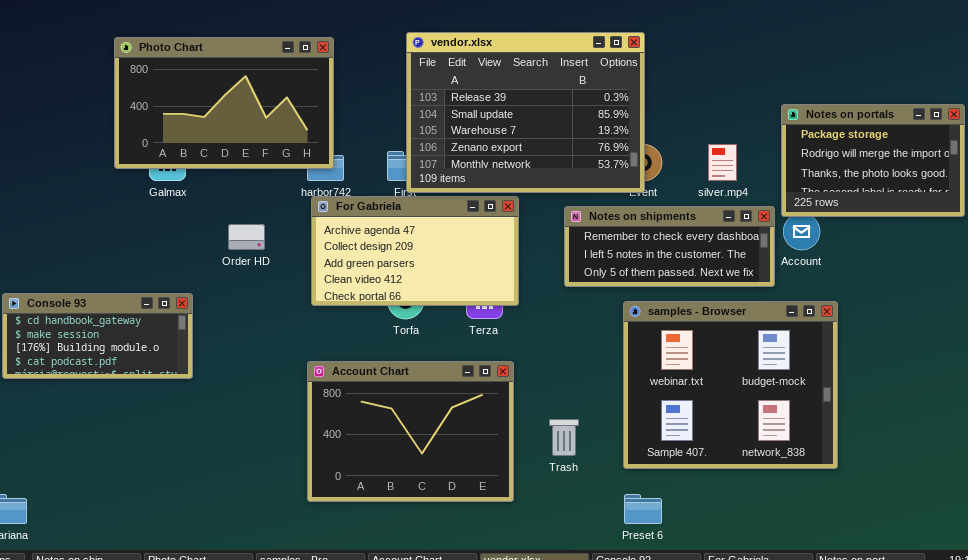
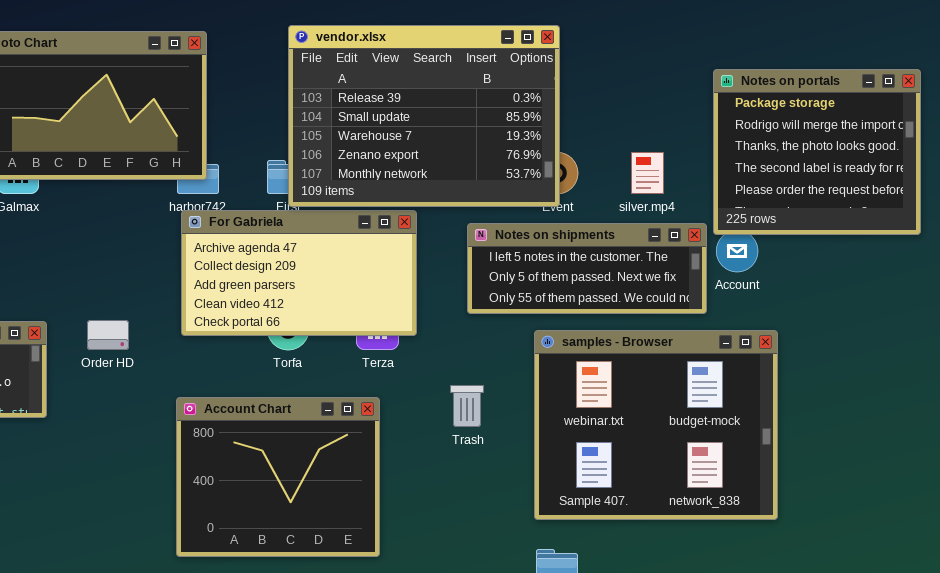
Notes on portals: [781,104,965,217] -> [713,69,921,235], resized
Notes on shipments: [564,206,775,287] -> [467,223,707,314], scrolled down 1 row
Order HD: [228,224,265,250] -> [87,320,129,350], moved
Account Chart: [307,361,514,502] -> [176,397,380,557], resized
Trash: [549,419,579,456] -> [450,385,484,427], moved

